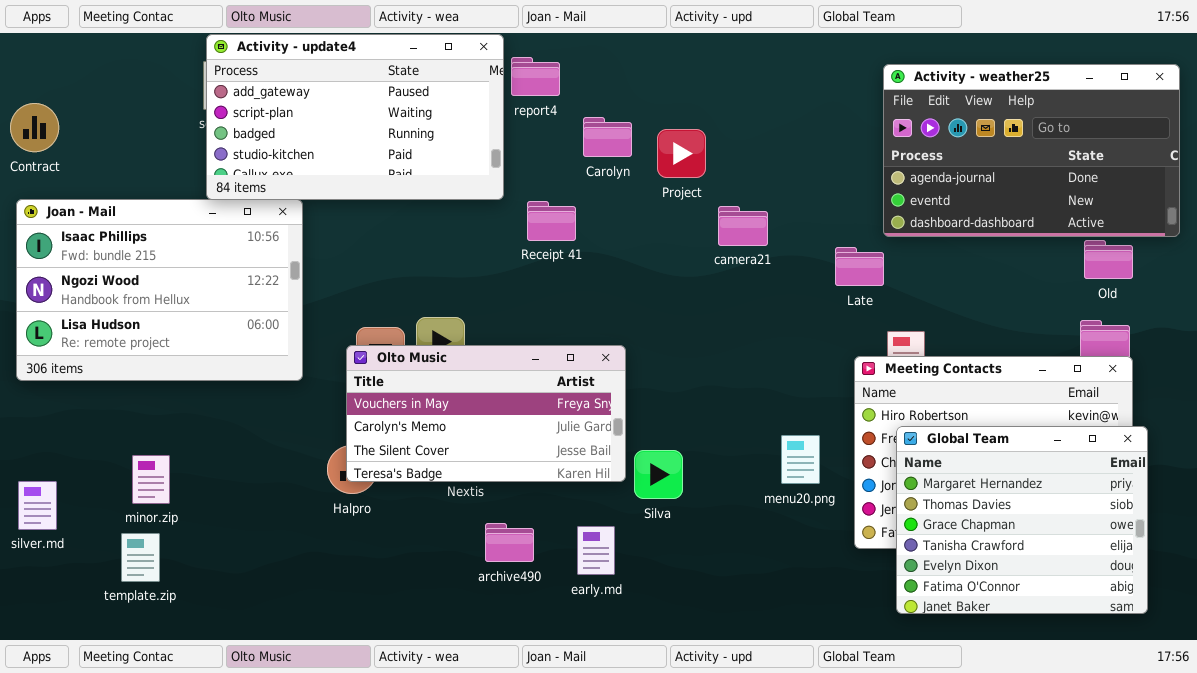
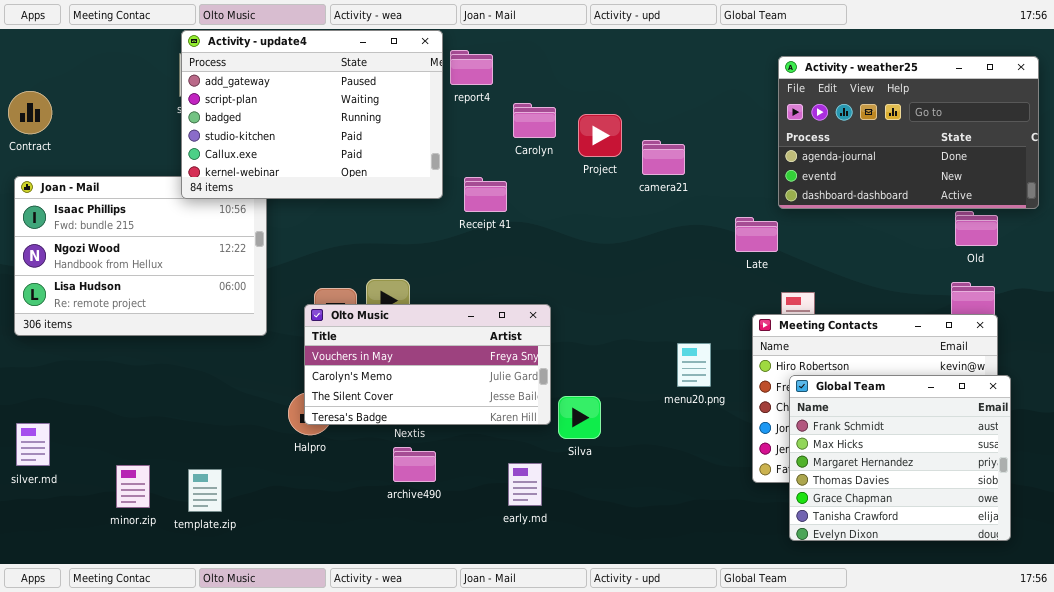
Activity - update4: [206,34,504,200] -> [181,30,443,199], resized
camera21: [718,206,768,246] -> [642,140,685,175], moved
Global Team: [896,426,1148,614] -> [789,375,1011,541], scrolled up 2 rows
menu20.png: [781,435,820,484] -> [677,343,711,387], moved
minor.zip: [132,455,170,504] -> [116,465,150,508], moved
archive490: [485,523,534,562] -> [393,447,436,482], moved
template.zip: [121,533,160,582] -> [188,469,222,512], moved

